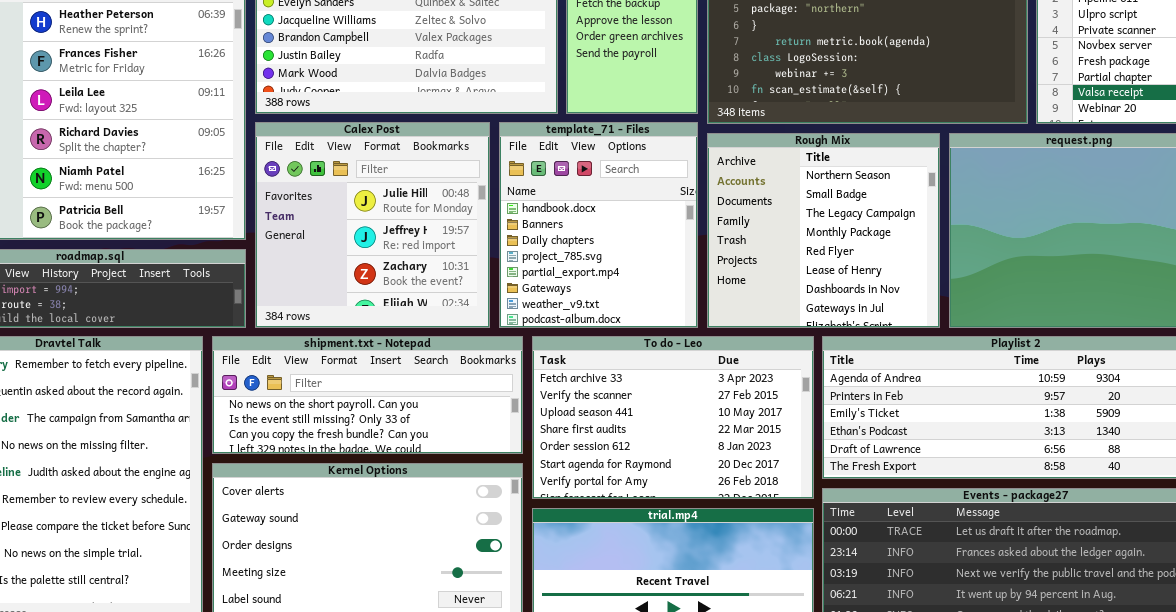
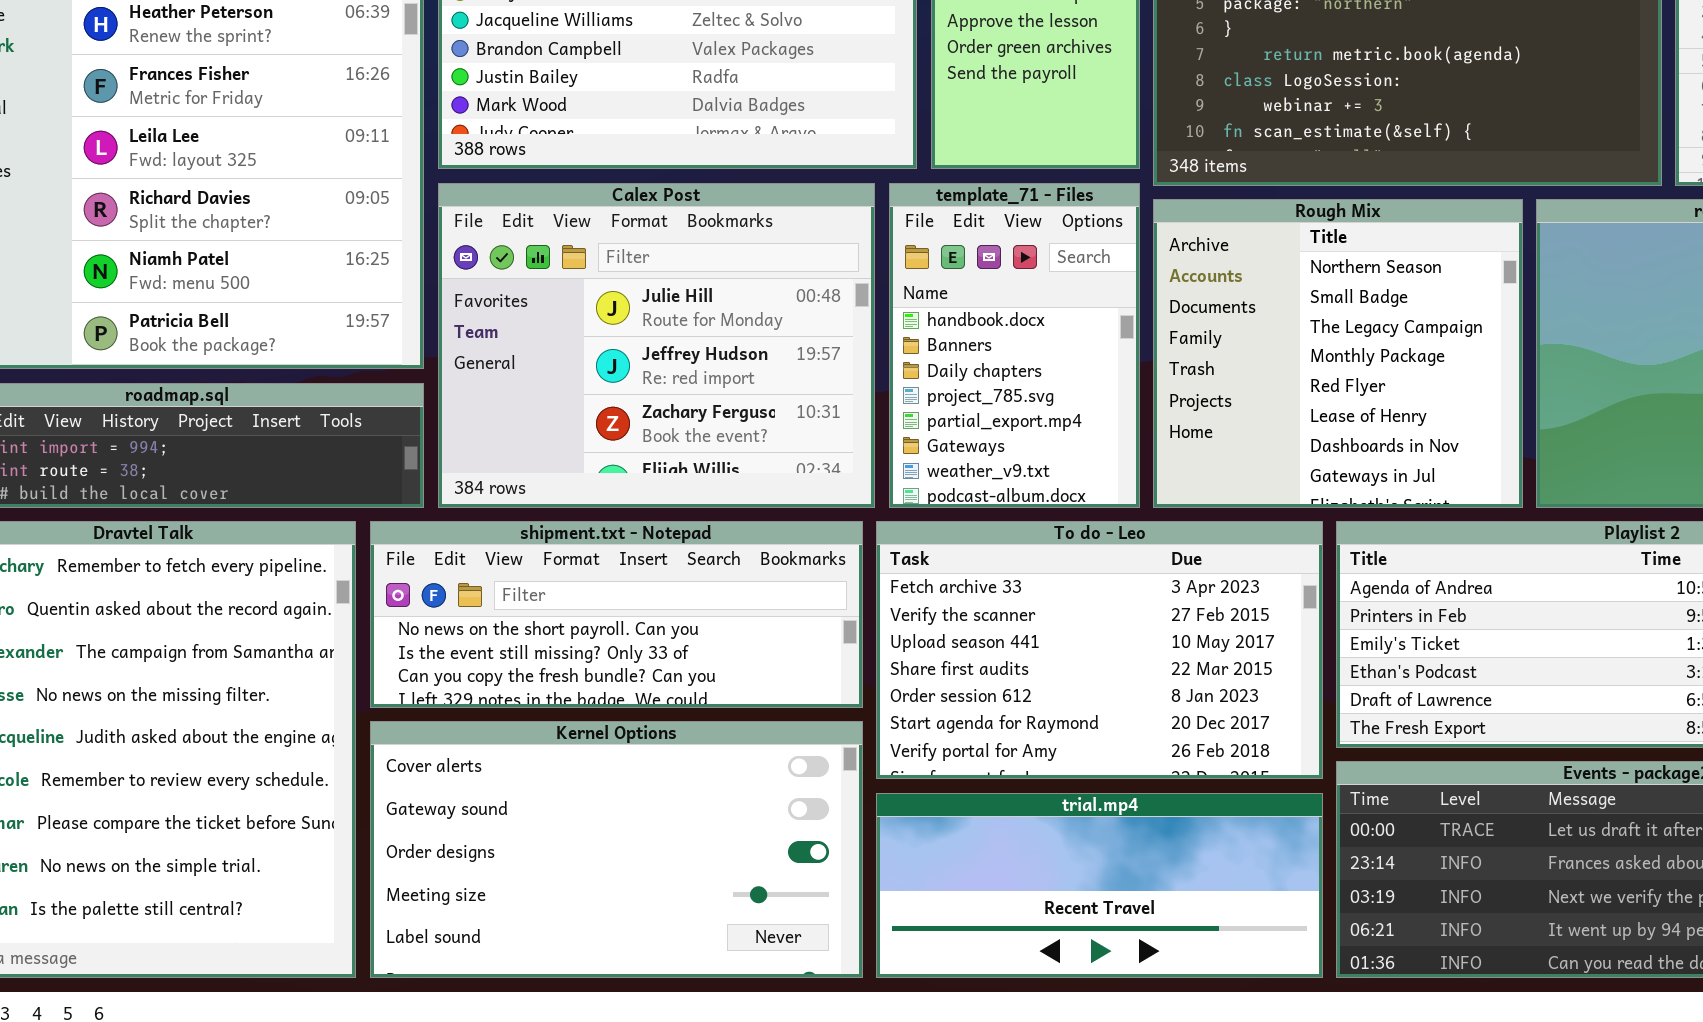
Calex Post: [255,122,490,328] -> [438,183,875,508], resized
template_71 - Files: [499,122,698,328] -> [889,183,1140,508], resized

